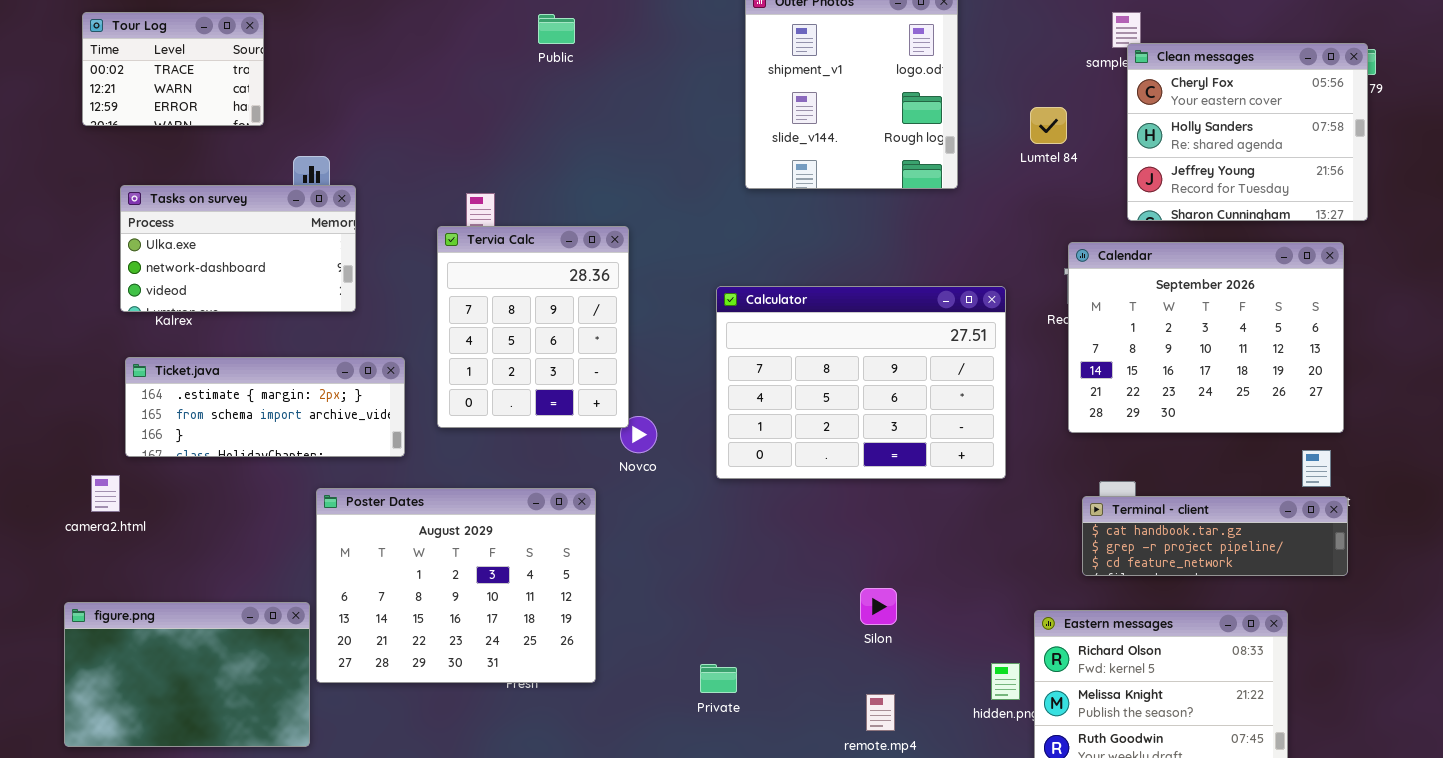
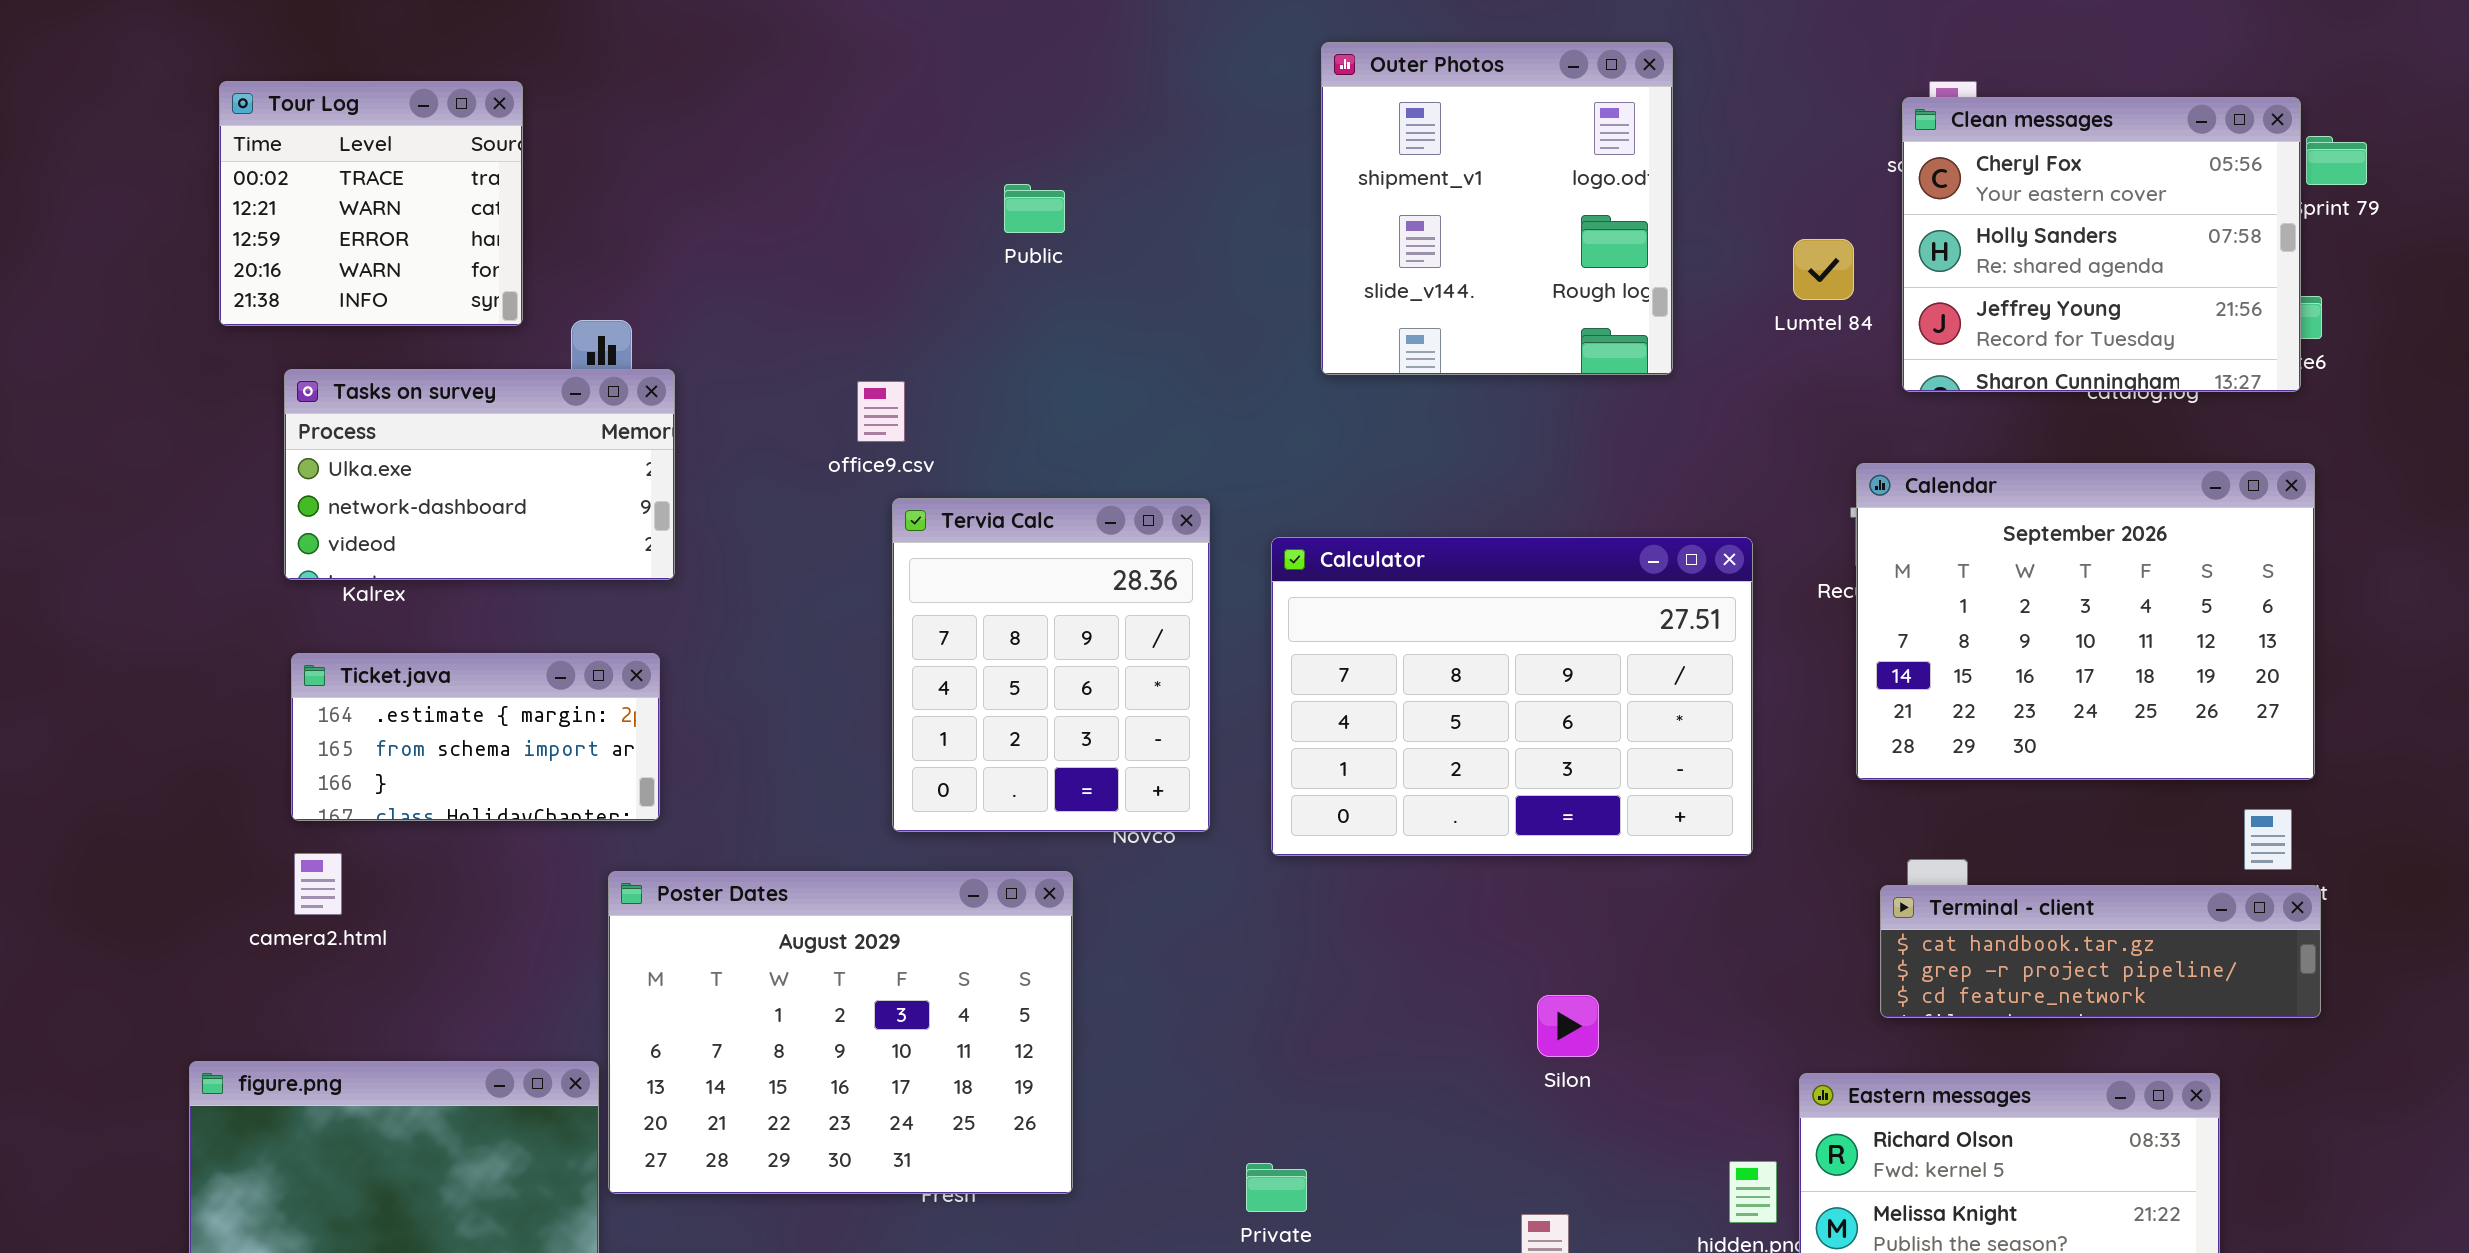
Tour Log: [82,12,264,126] -> [219,81,523,326], resized
Public: [538,14,575,44] -> [1004,184,1065,233], moved
Clean messages: [1127,43,1368,221] -> [1902,97,2301,392], moved
Tervia Calc: [437,226,629,428] -> [892,498,1210,832], moved
Ticket.java: [125,357,405,457] -> [291,653,660,821], resized
camera2.html: [91,475,120,512] -> [294,853,342,915], moved
Silon: [860,588,897,625] -> [1537,995,1599,1057], moved

